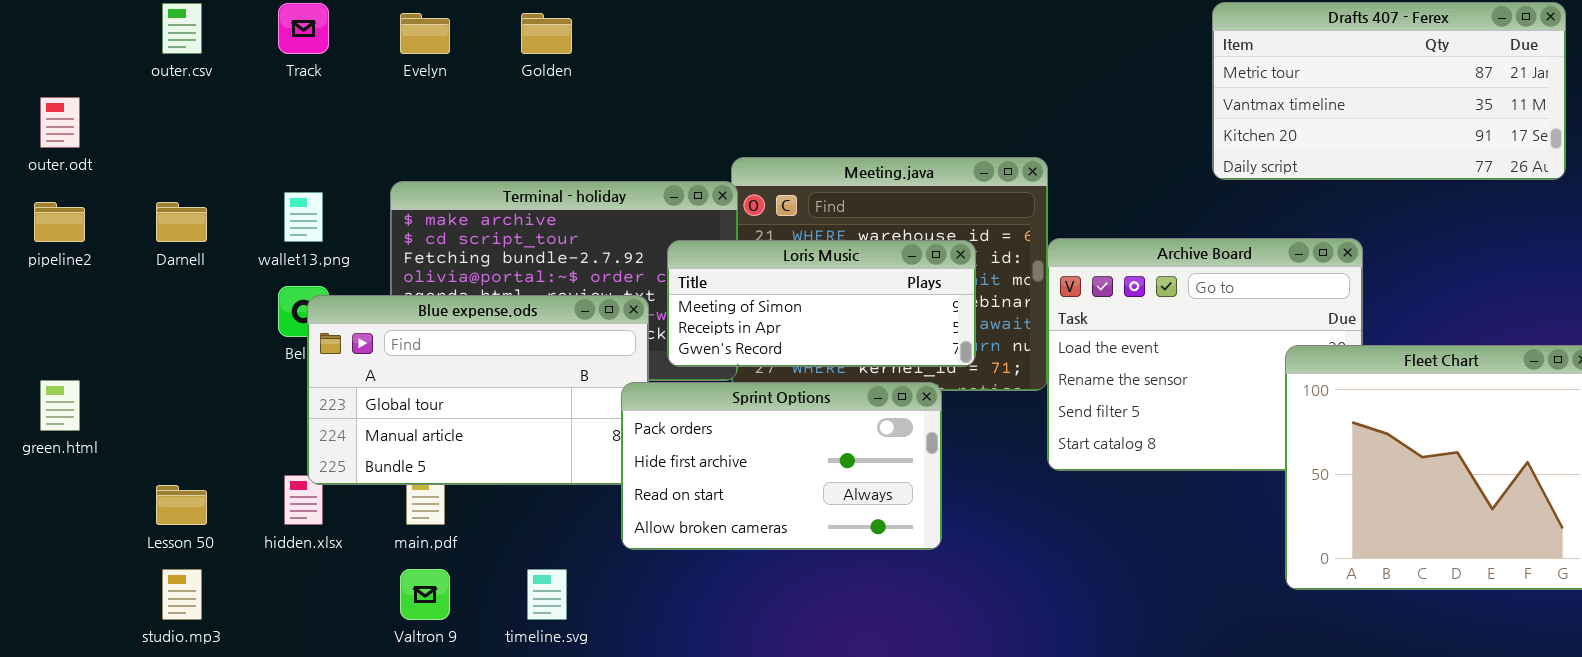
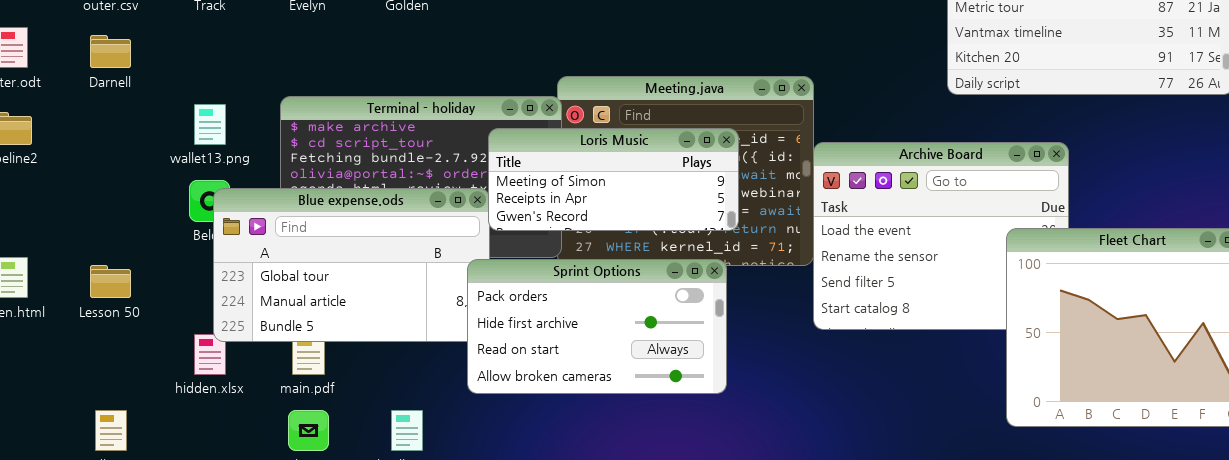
Darnell: [156,202,207,242] -> [90,35,131,68], moved
Loris Music: [667,240,976,367] -> [488,128,739,231], moved
Lesson 50: [156,485,207,525] -> [90,265,131,298], moved

